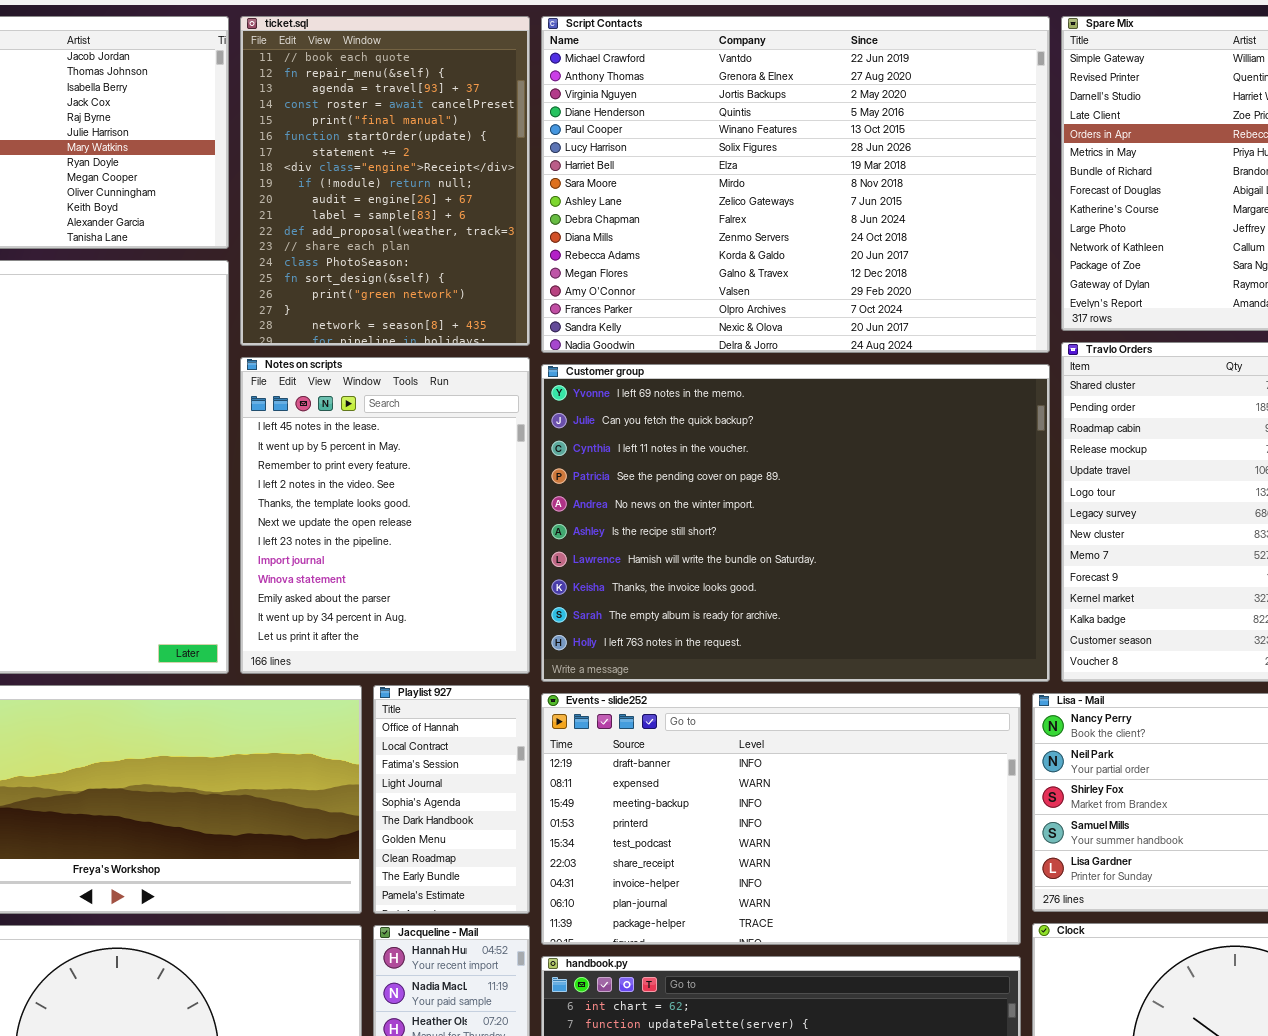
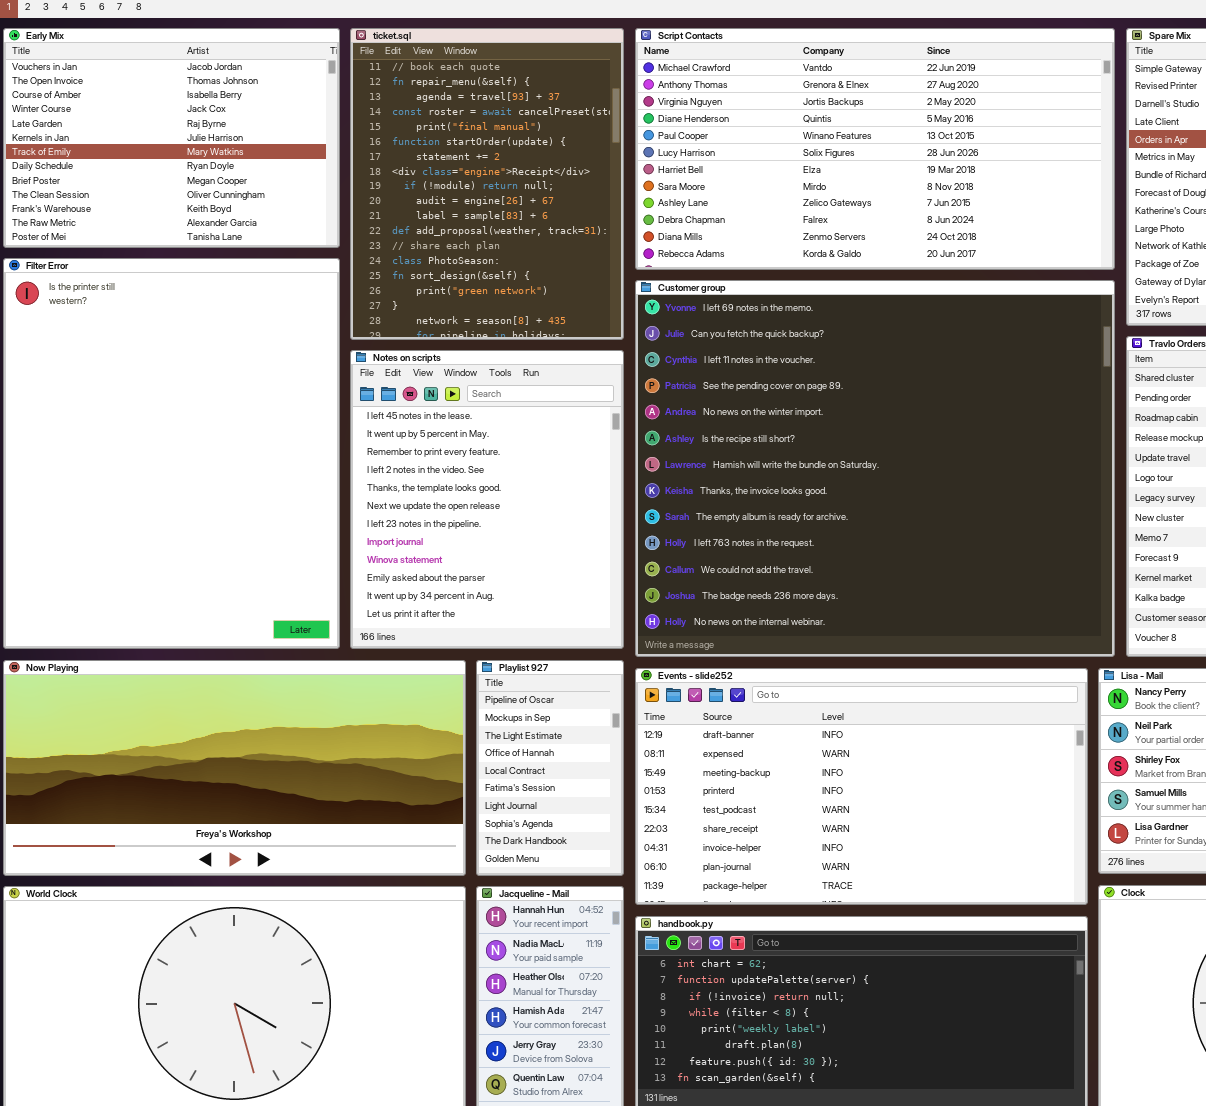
Script Contacts: [541,16,1050,353] -> [635,28,1115,270], resized
Customer group: [541,364,1050,682] -> [635,280,1115,657], resized
Playlist 927: [373,685,530,914] -> [476,660,624,876], scrolled up 3 rows

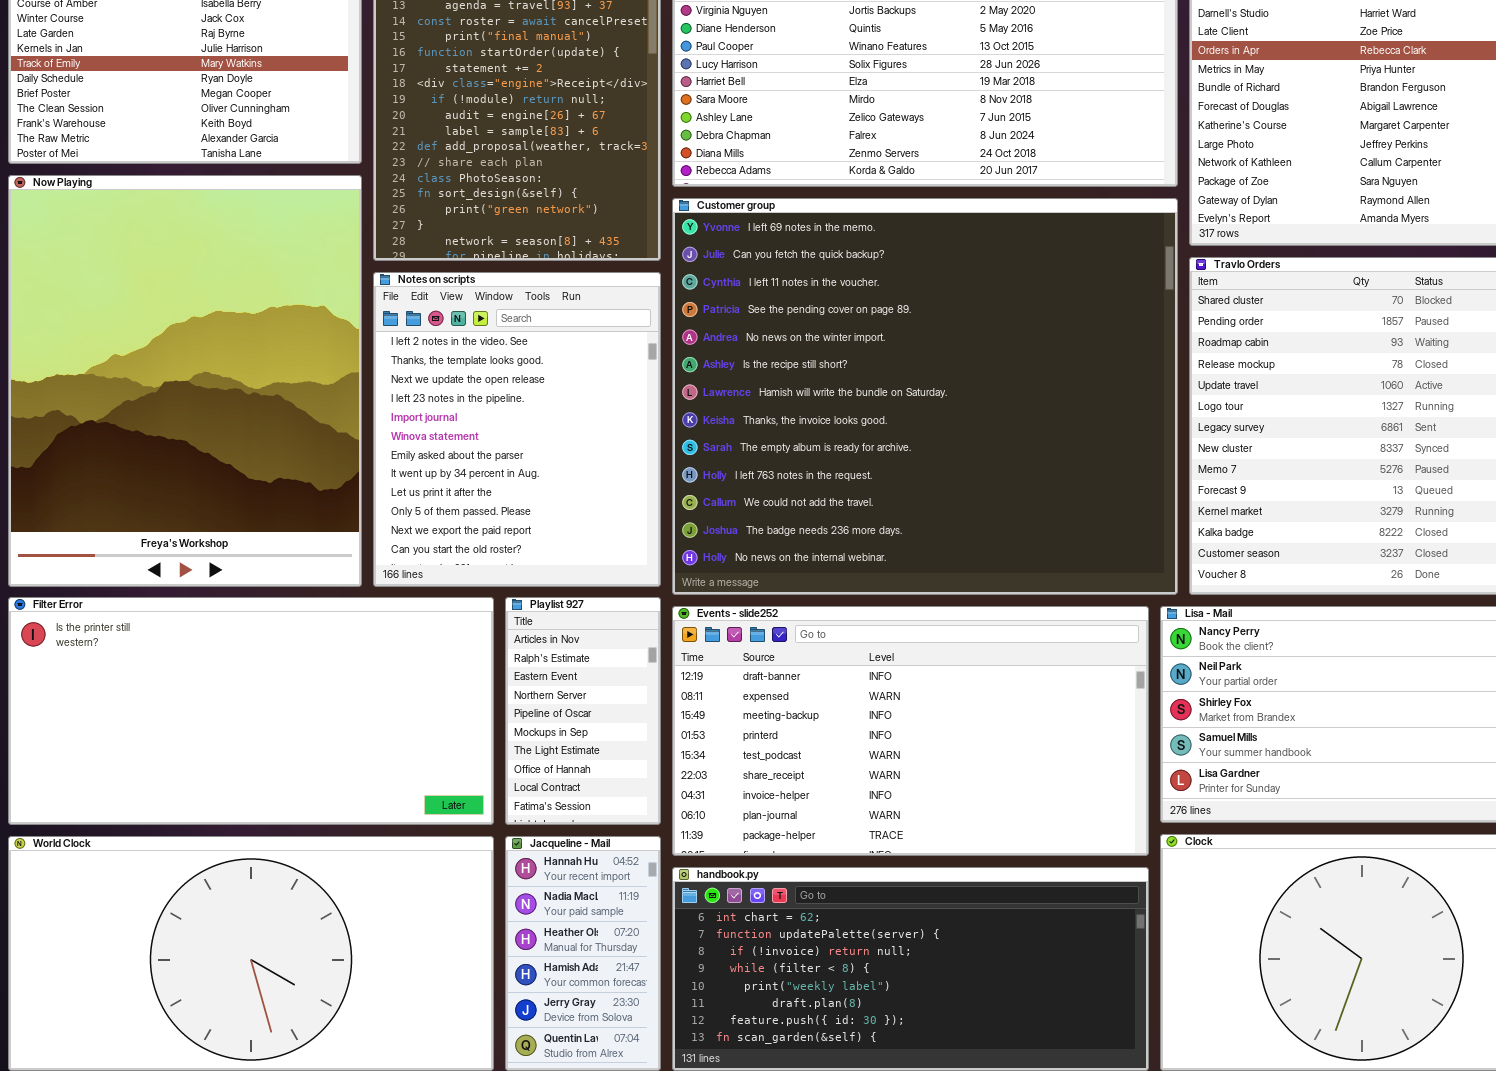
Filter Error: [3,258,340,649] -> [8,597,494,825], moved, resized
Notes on scripts: [350,350,624,649] -> [373,272,661,587], scrolled down 3 rows
Now Playing: [3,660,466,876] -> [8,175,362,587], moved, resized
Playlist 927: [476,660,624,876] -> [505,597,661,825], scrolled up 4 rows

